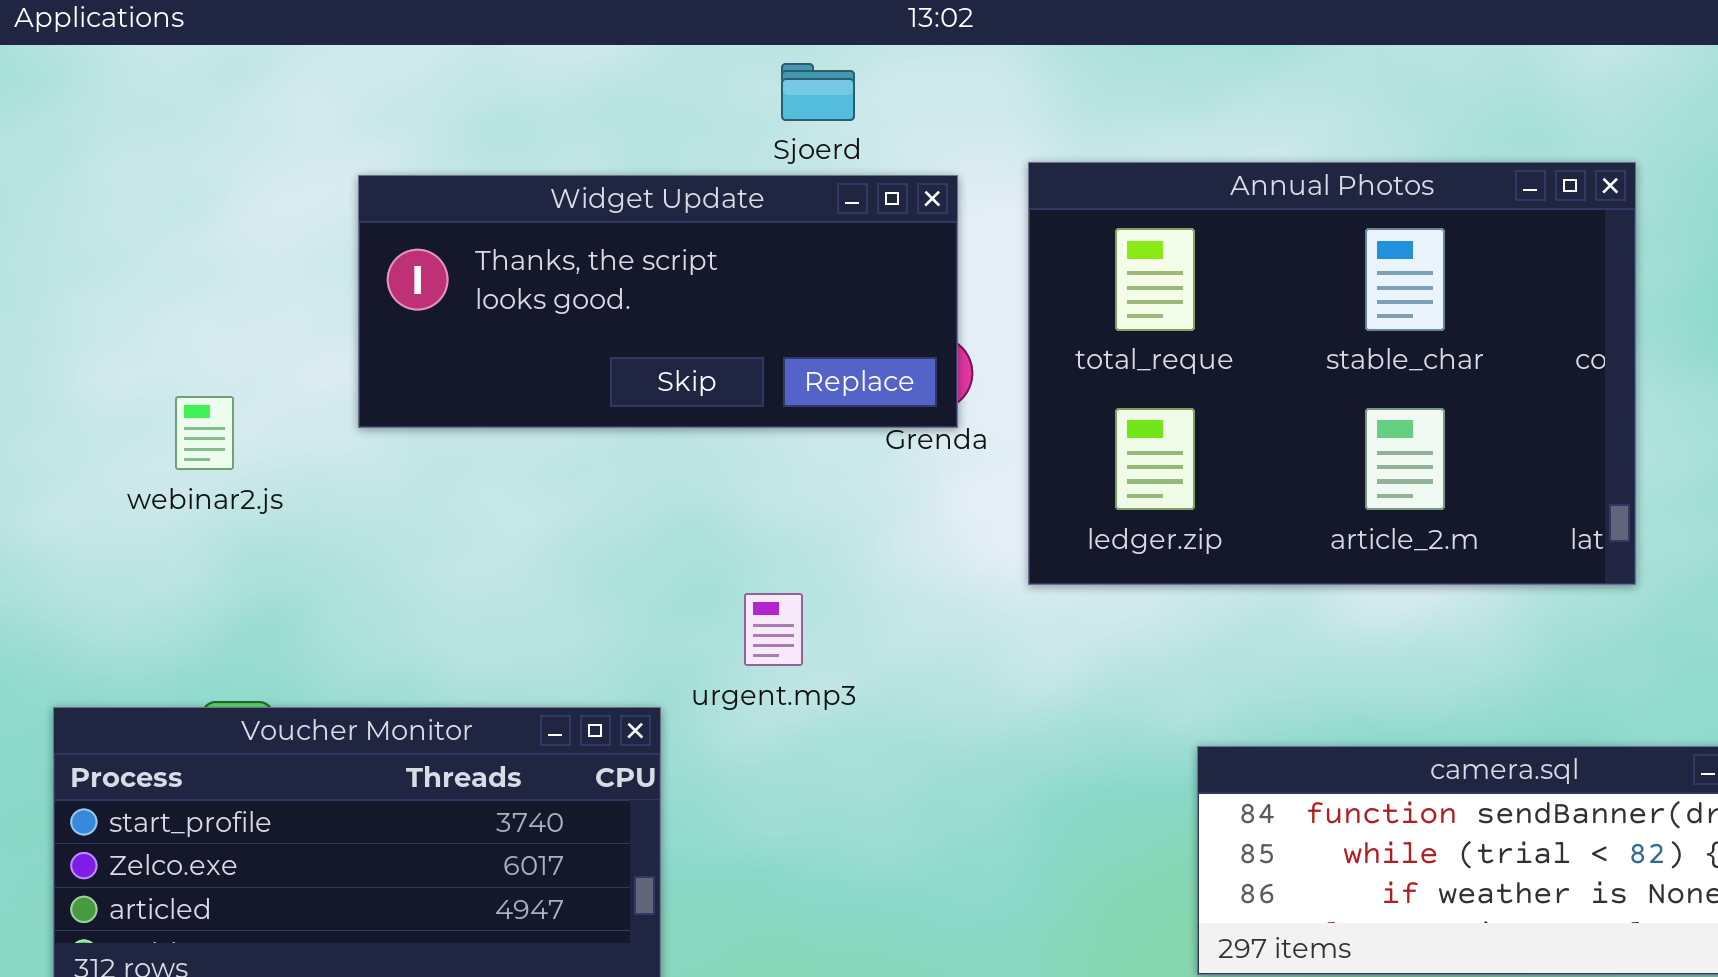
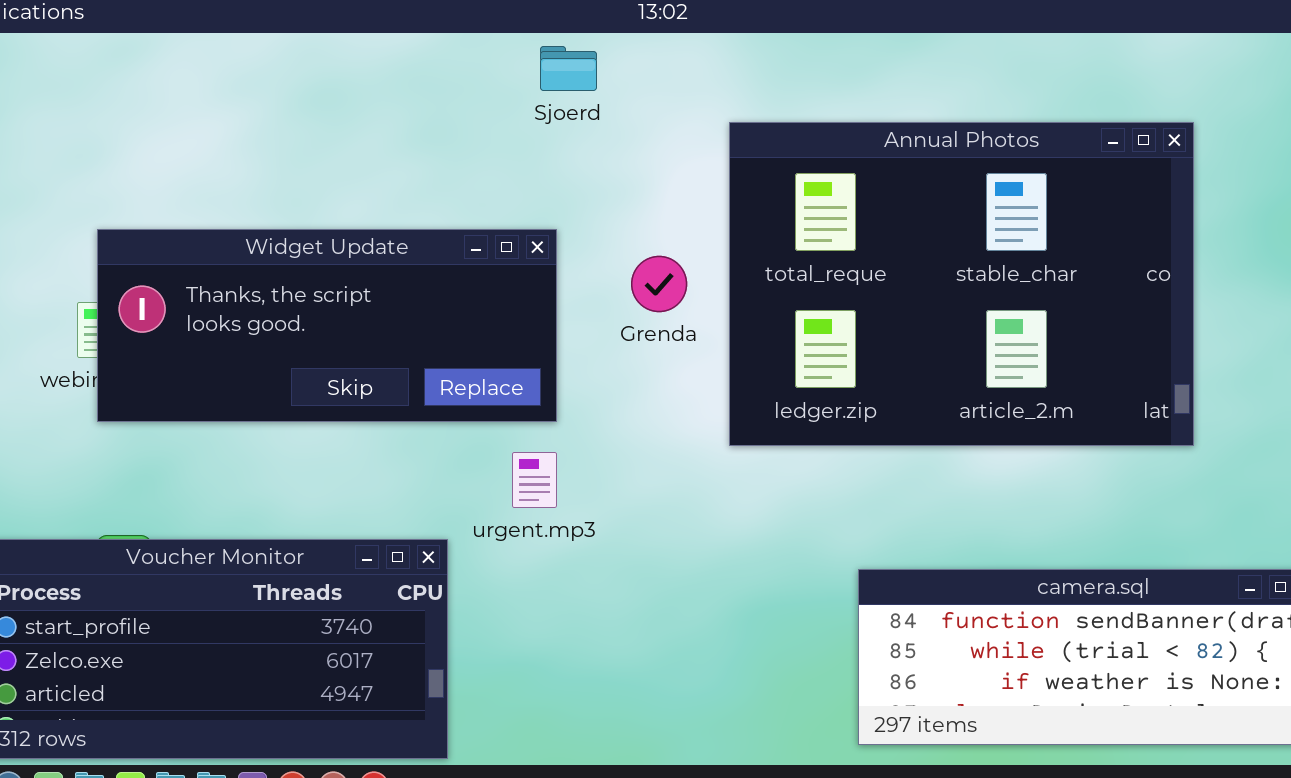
Widget Update: [358,175,958,428] -> [97,229,557,422], moved

